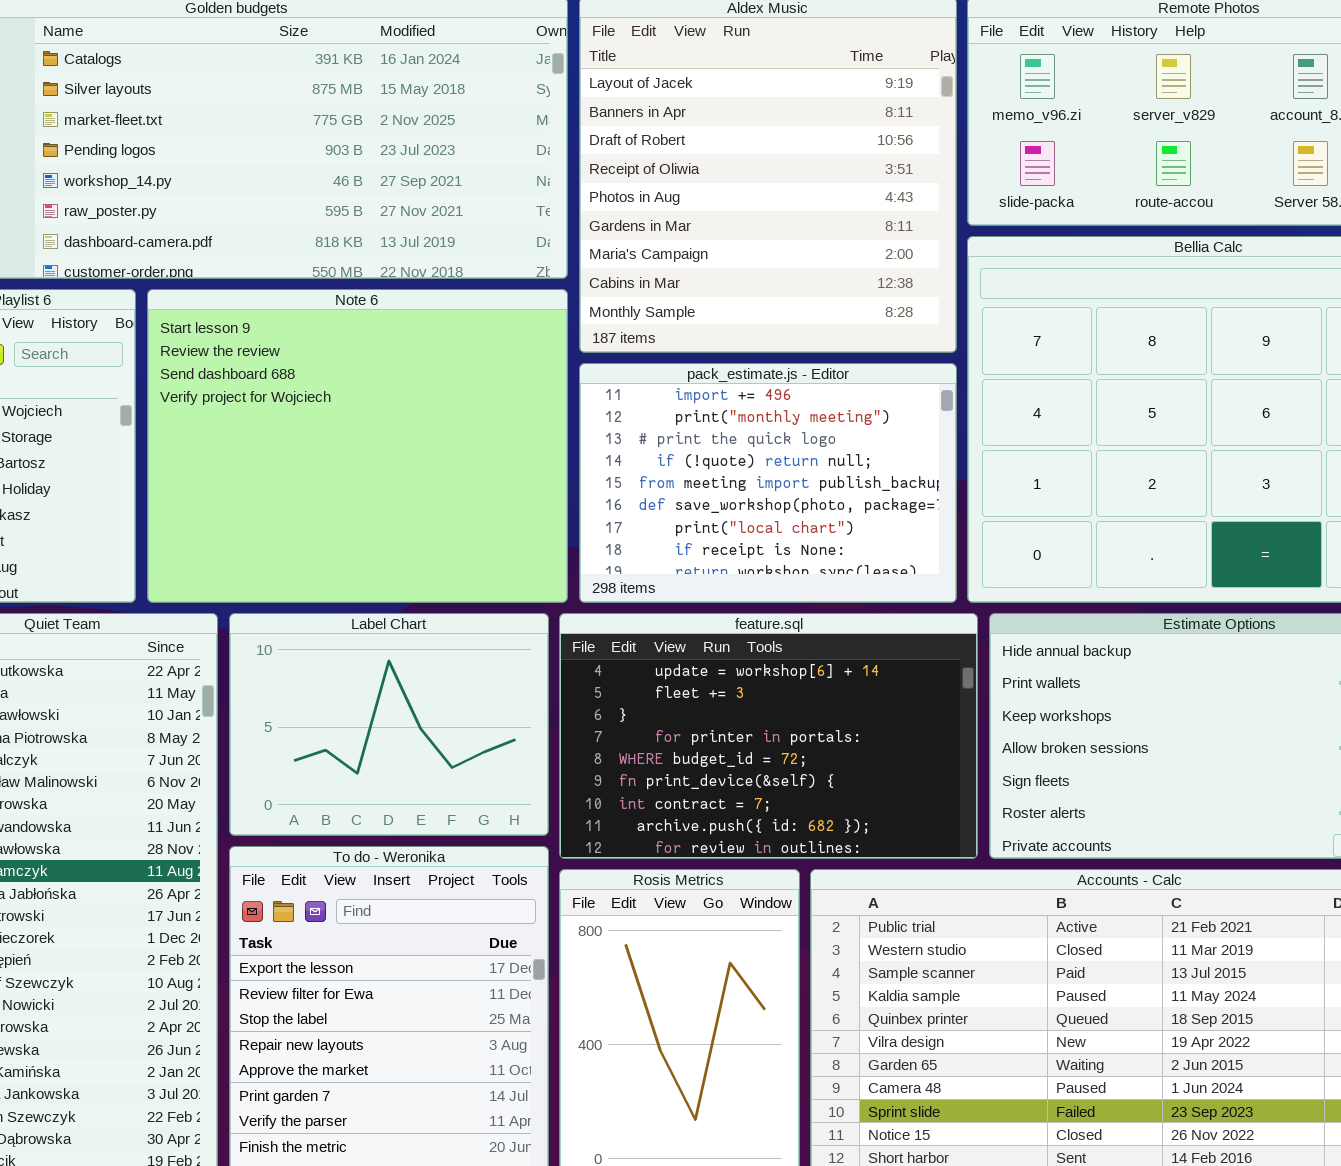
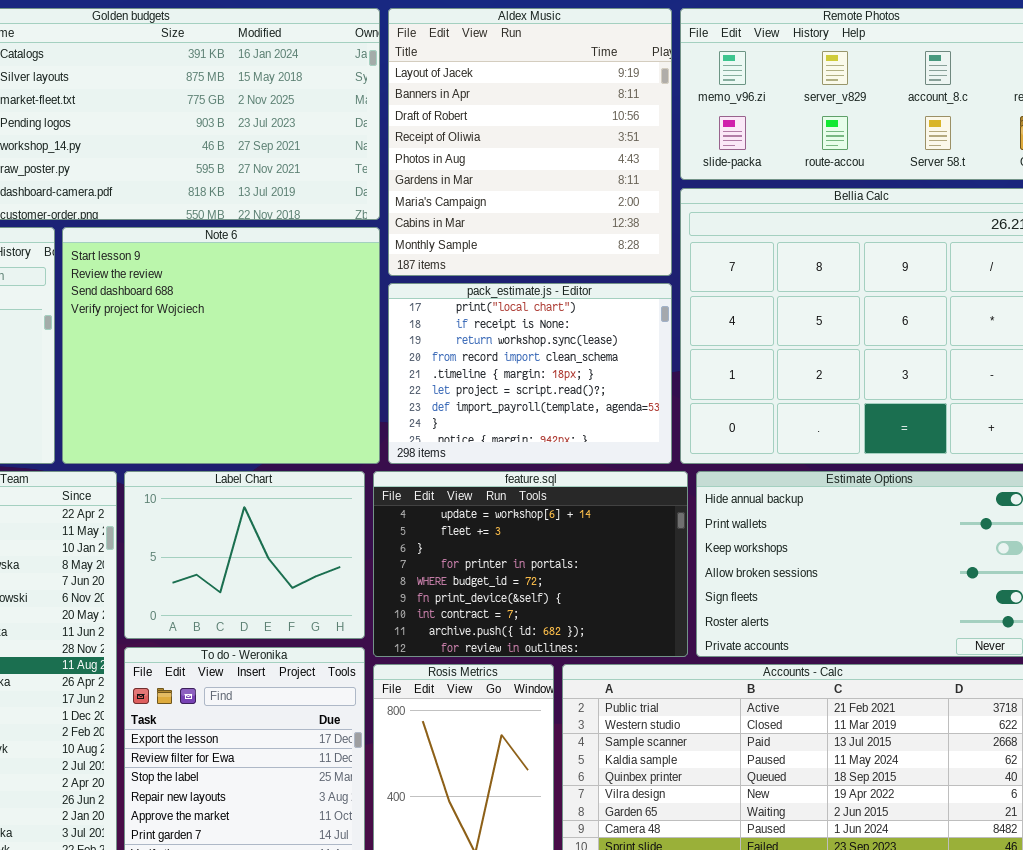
pack_estimate.js - Editor: [579,363,957,603] -> [388,283,672,464], scrolled down 6 rows

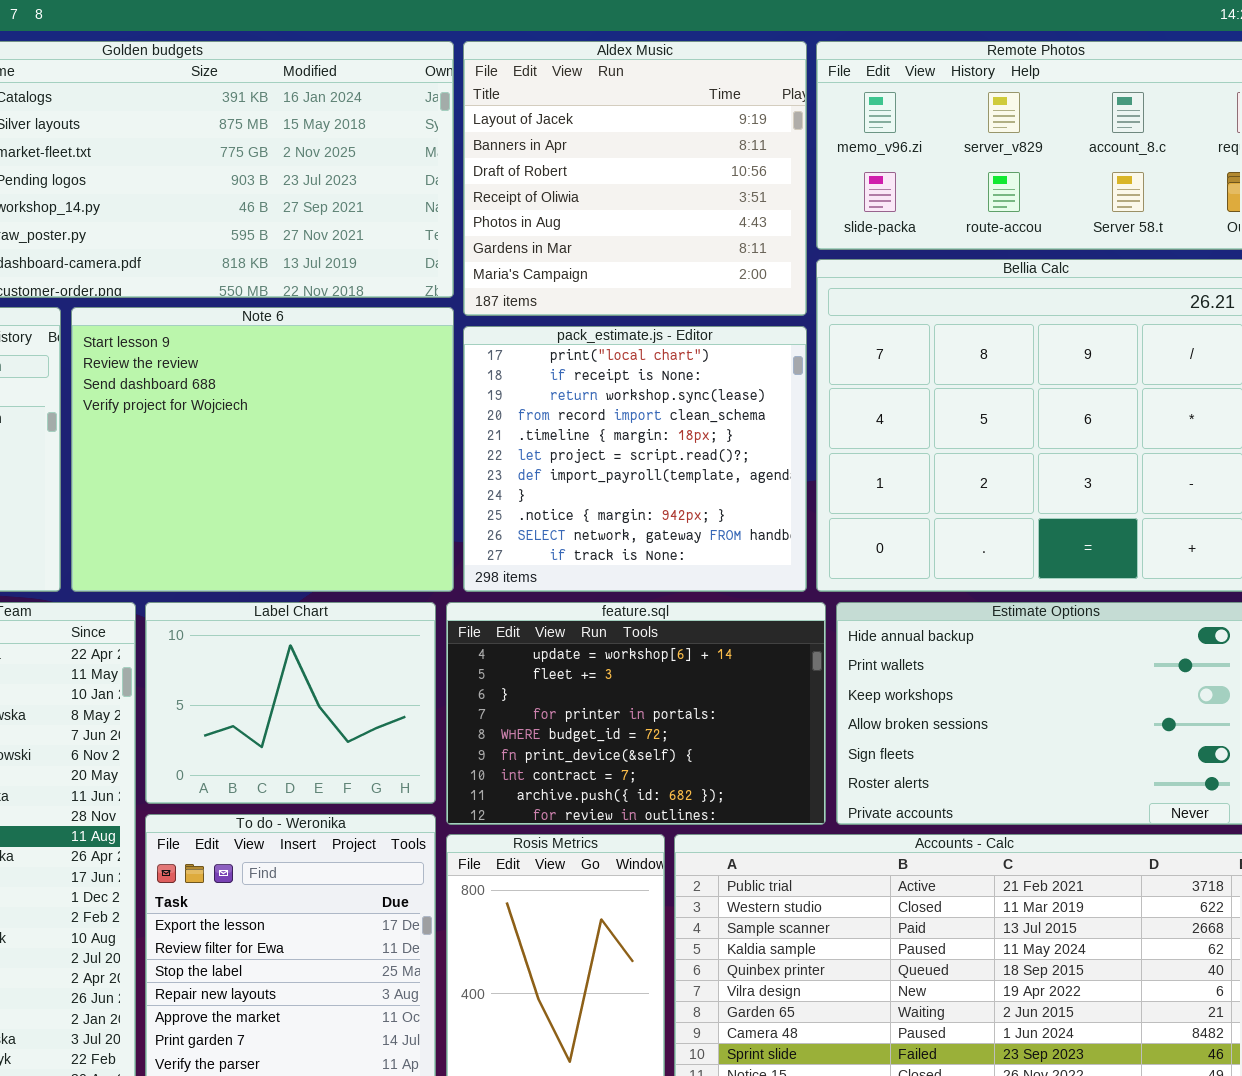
Aldex Music: [388,8,672,276] -> [463,41,807,316], resized
pack_estimate.js - Editor: [388,283,672,464] -> [463,326,807,592], resized

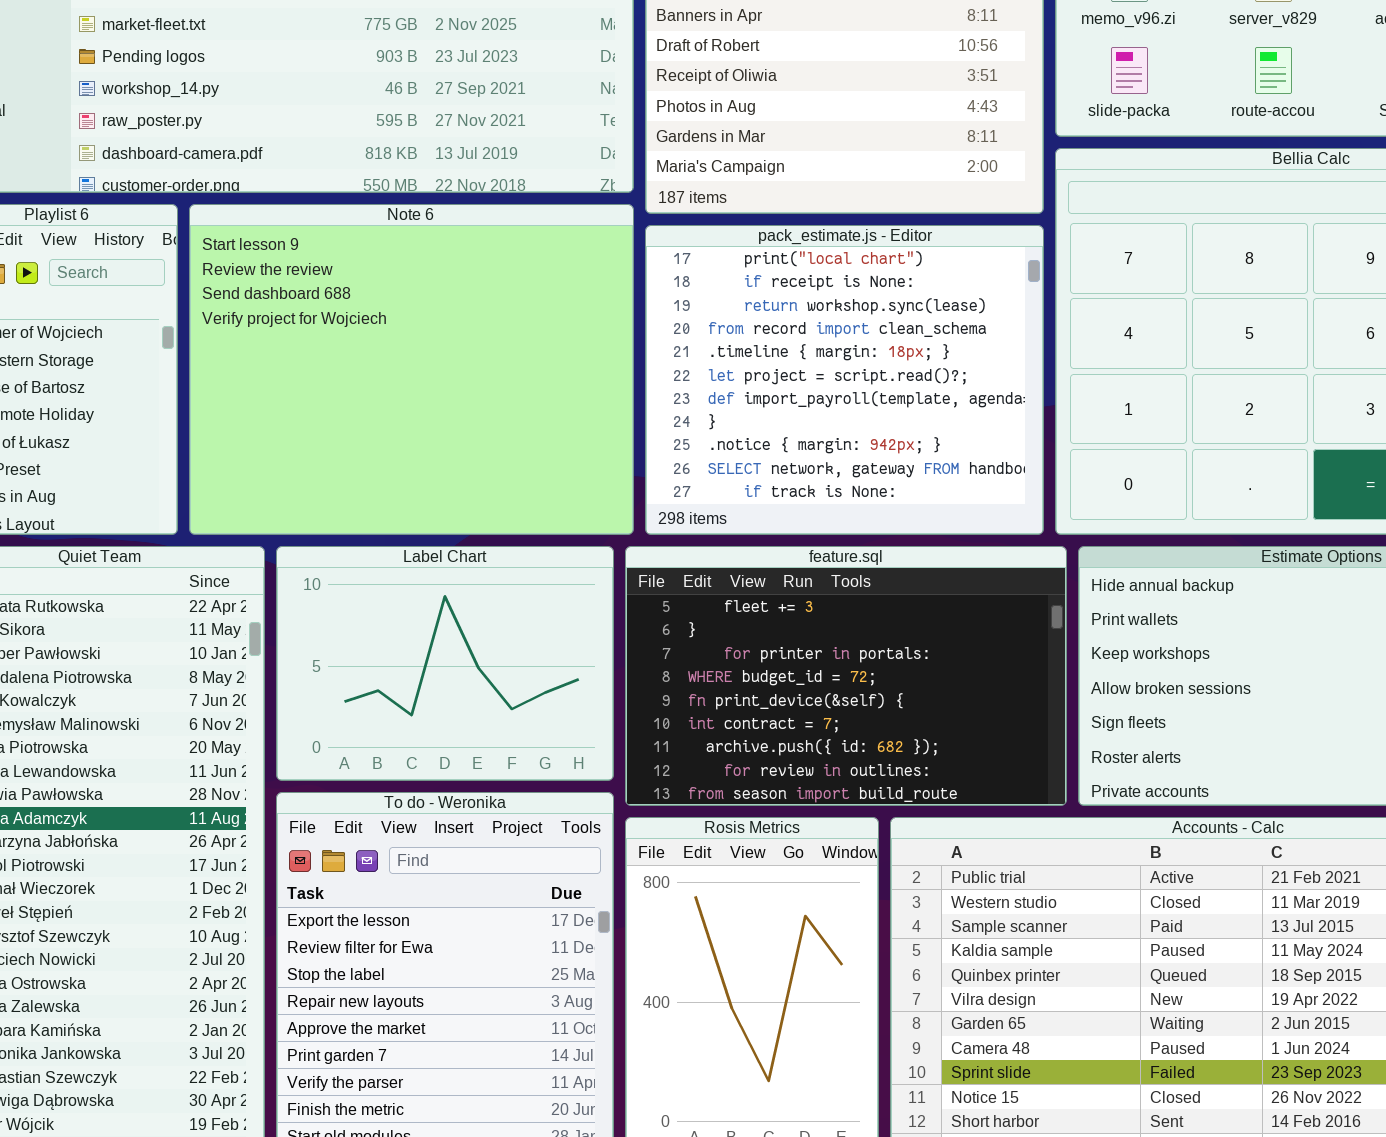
feature.sql: [446,602,826,825] -> [625,546,1067,806], scrolled down 1 row

